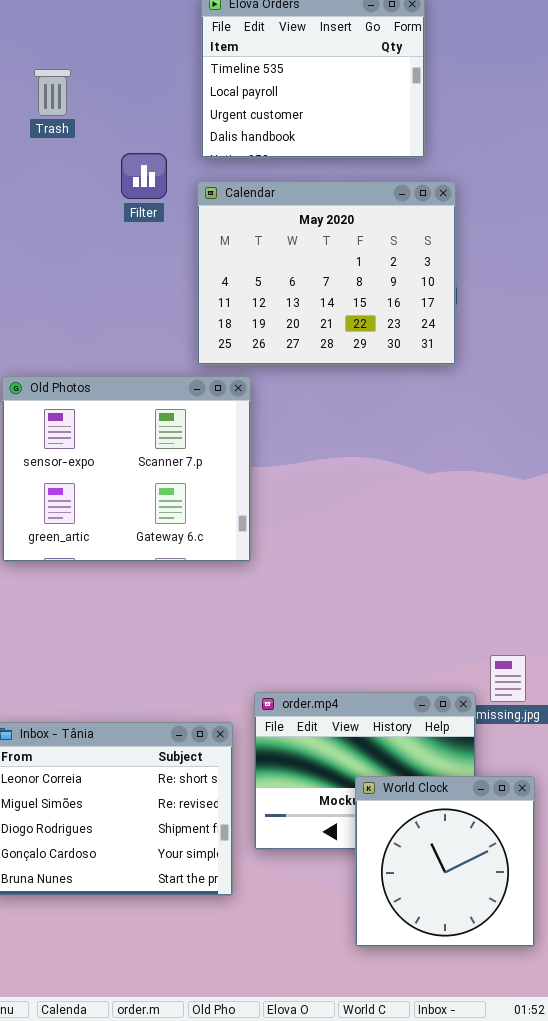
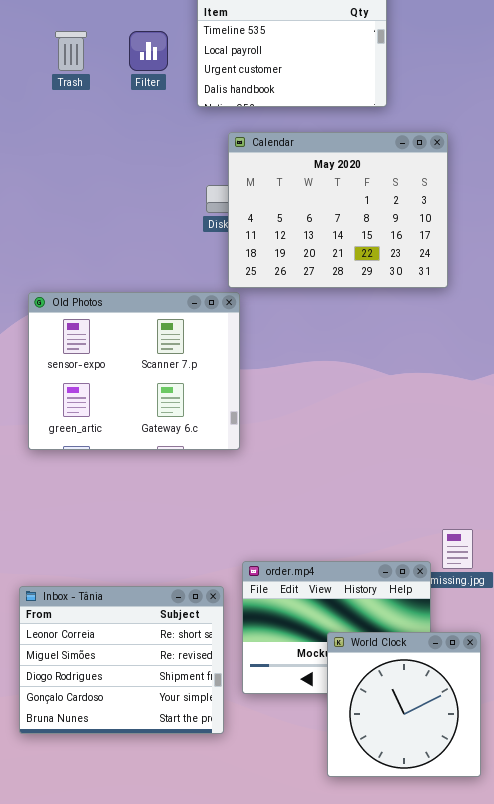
Filter: [121,153,167,199] -> [129,31,168,71], moved
Calendar: [197,181,456,365] -> [228,132,448,288], moved

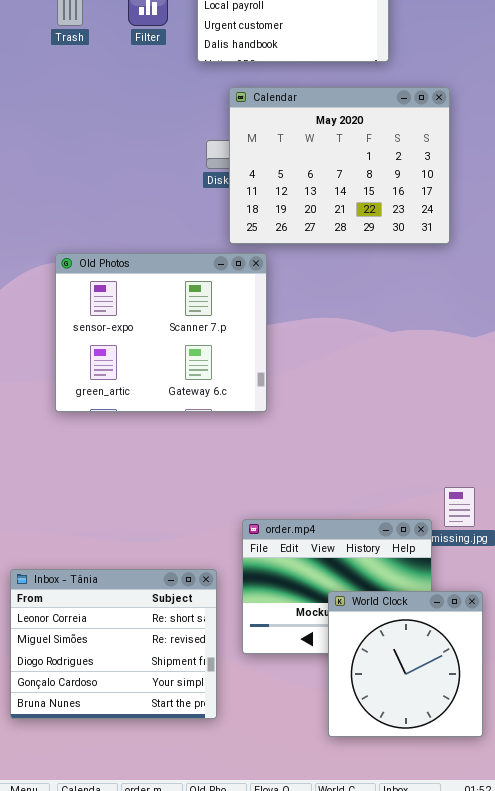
Old Photos: [28,292,240,450] -> [55,253,267,412], moved
Inbox - Tânia: [19,586,224,734] -> [10,569,217,719], moved

